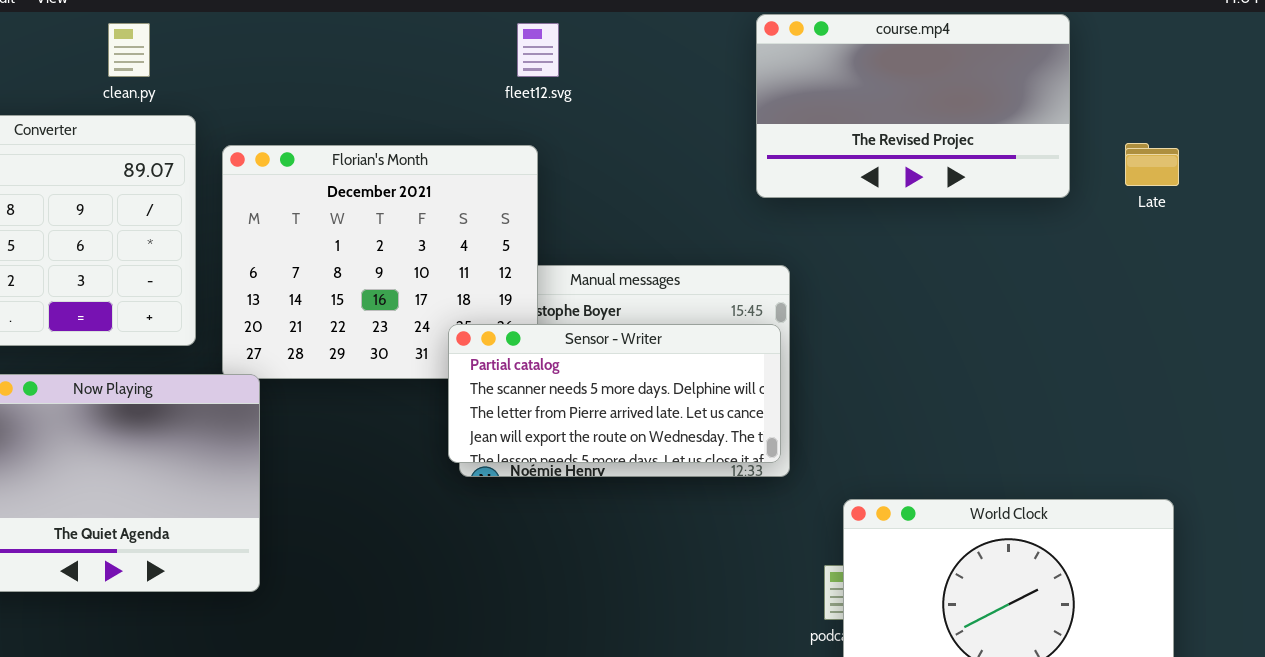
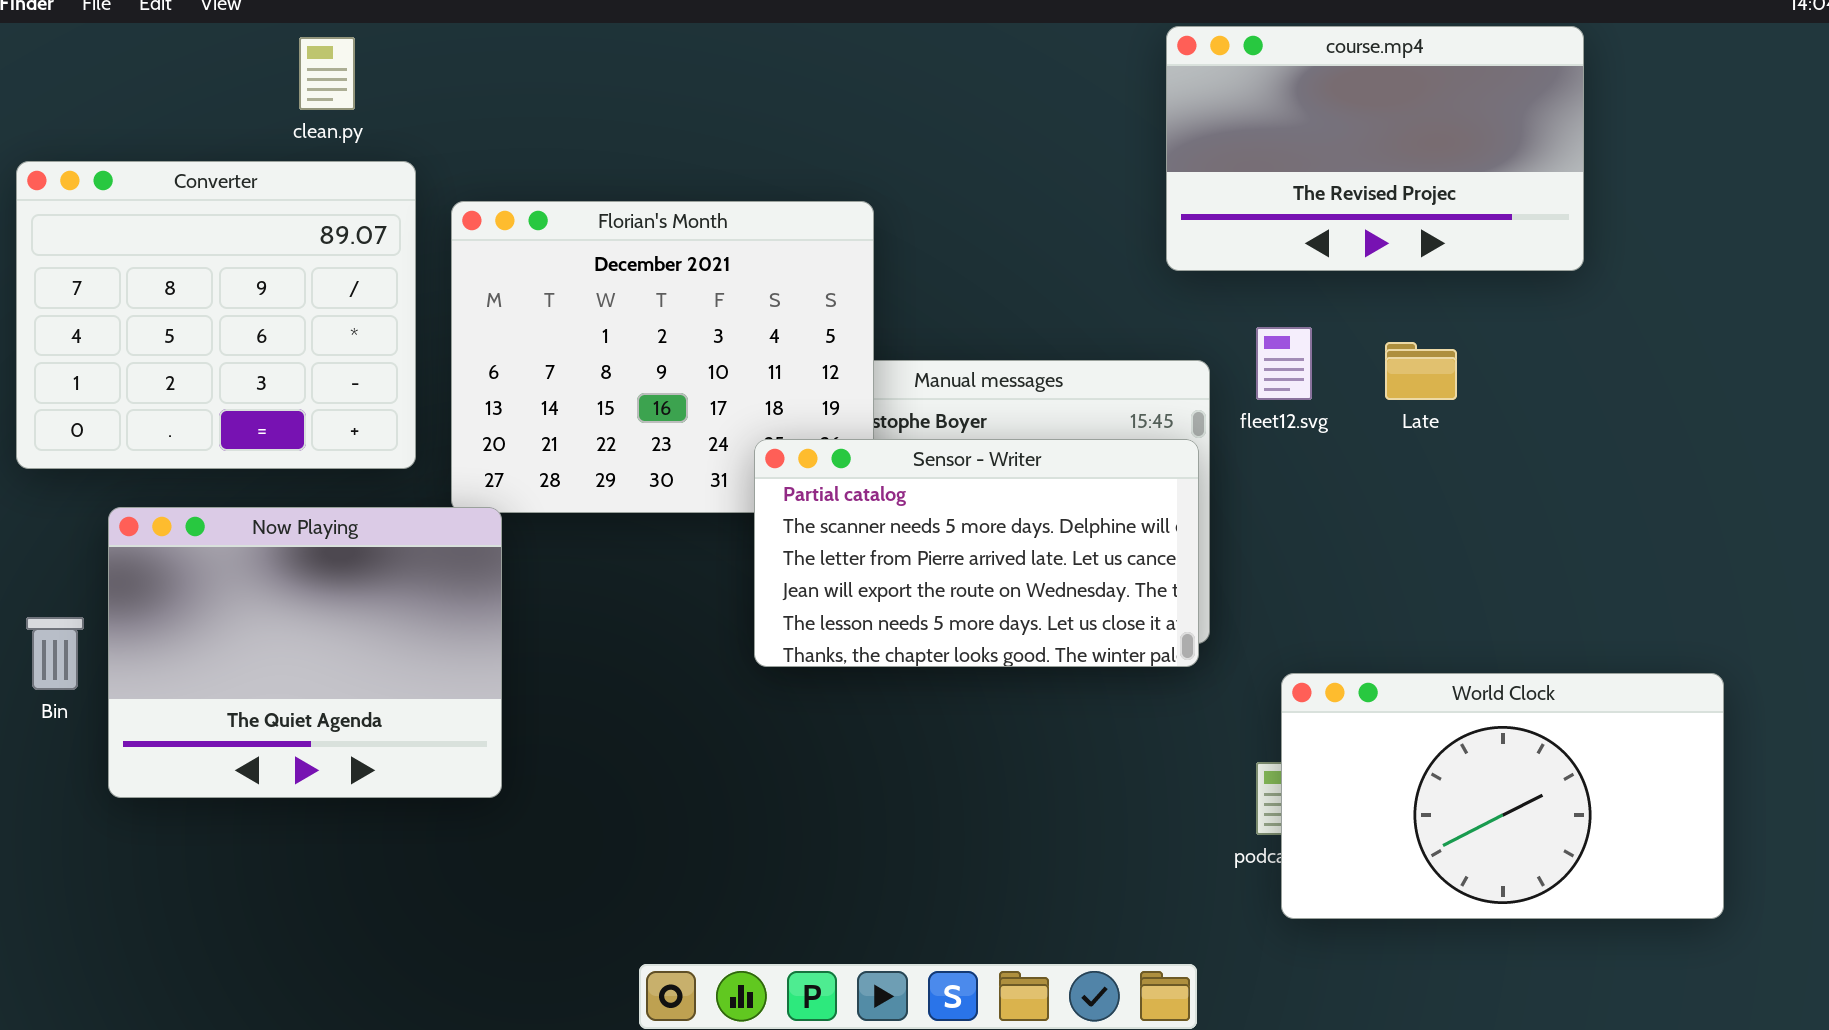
fleet12.svg: [517,23,559,77] -> [1256,327,1312,400], moved
Late: [1125,143,1179,186] -> [1385,342,1457,400], moved
Sensor - Writer: [448,324,781,463] -> [754,439,1199,667], resized

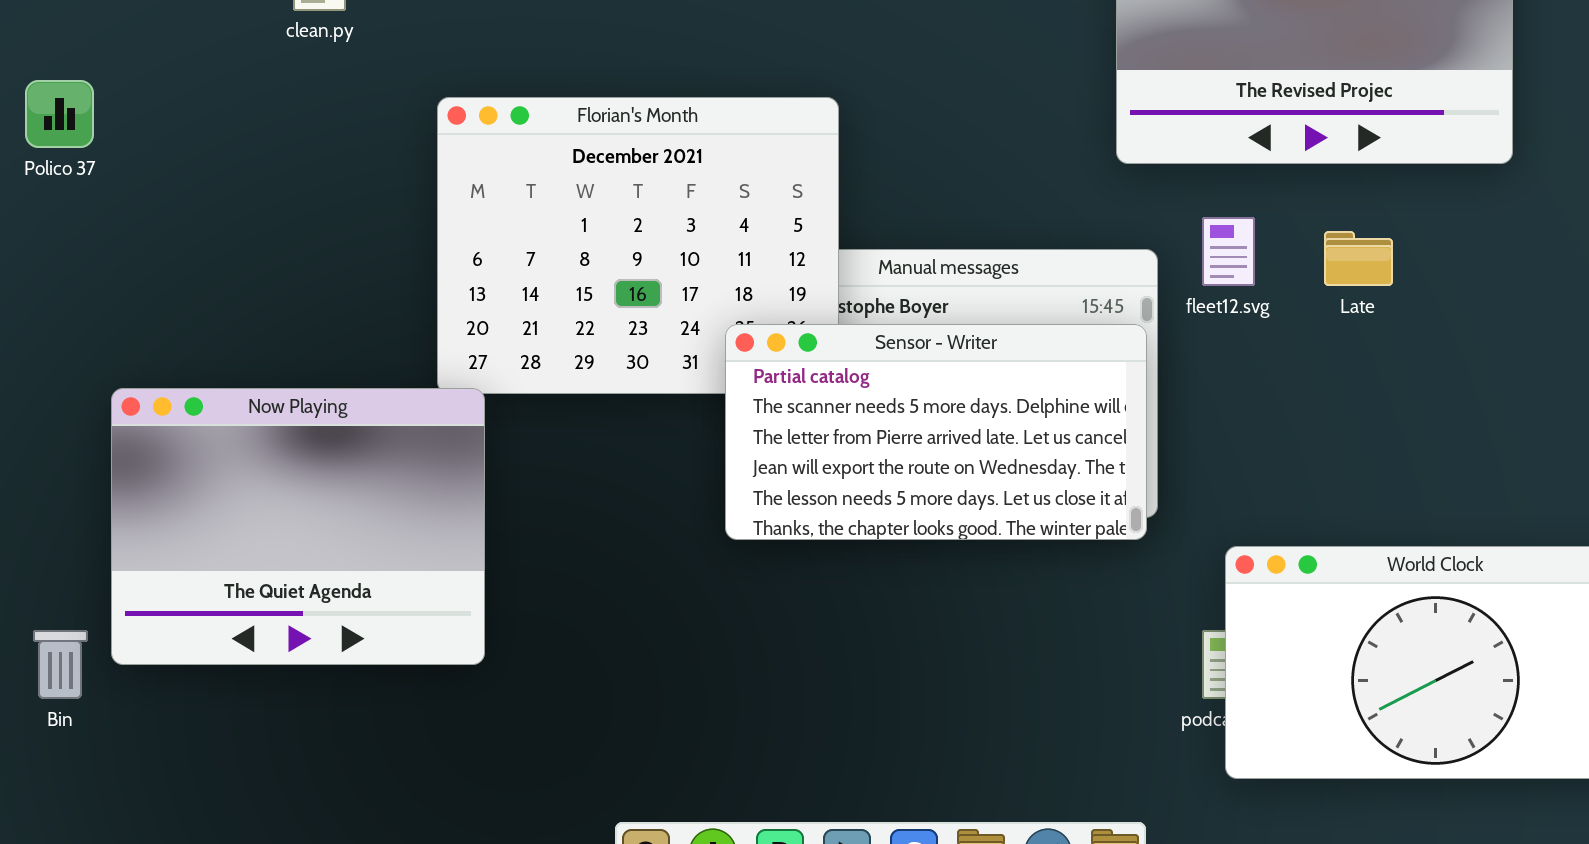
Converter: [16,161,416,469] -> none, closed
Bin: [26,617,84,690] -> [33,630,88,699], moved

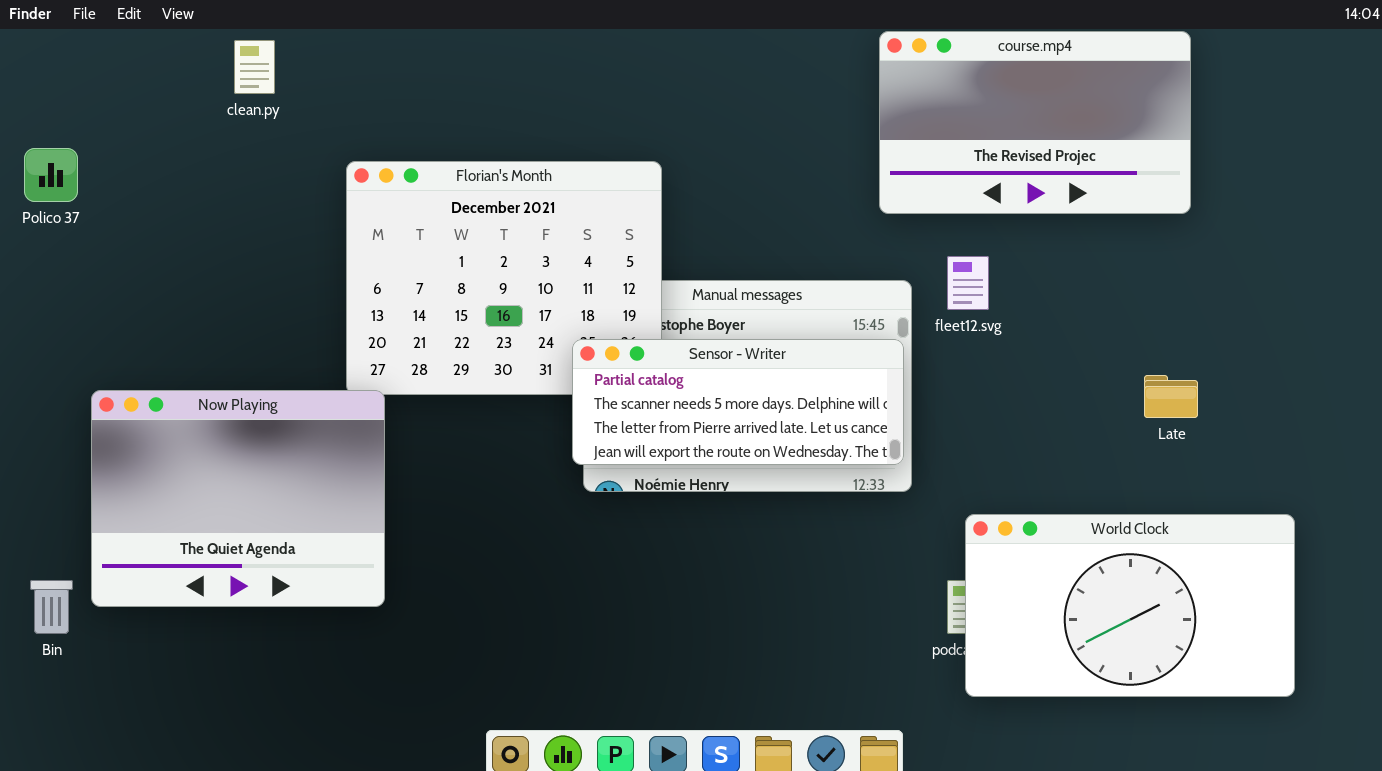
Late: [1324,231,1393,286] -> [1144,375,1198,418], moved
Sensor - Writer: [725,324,1147,540] -> [572,339,904,465], resized

